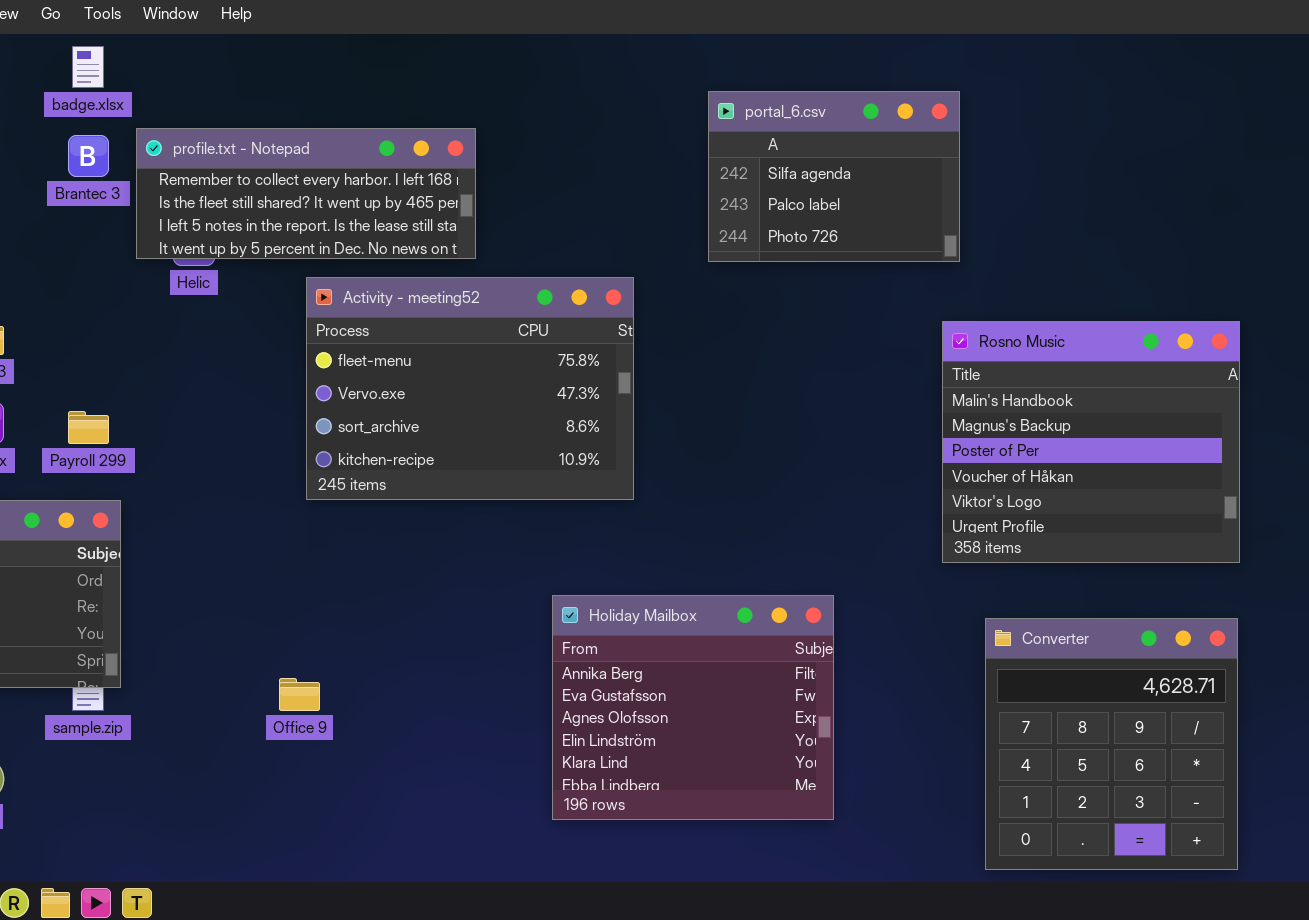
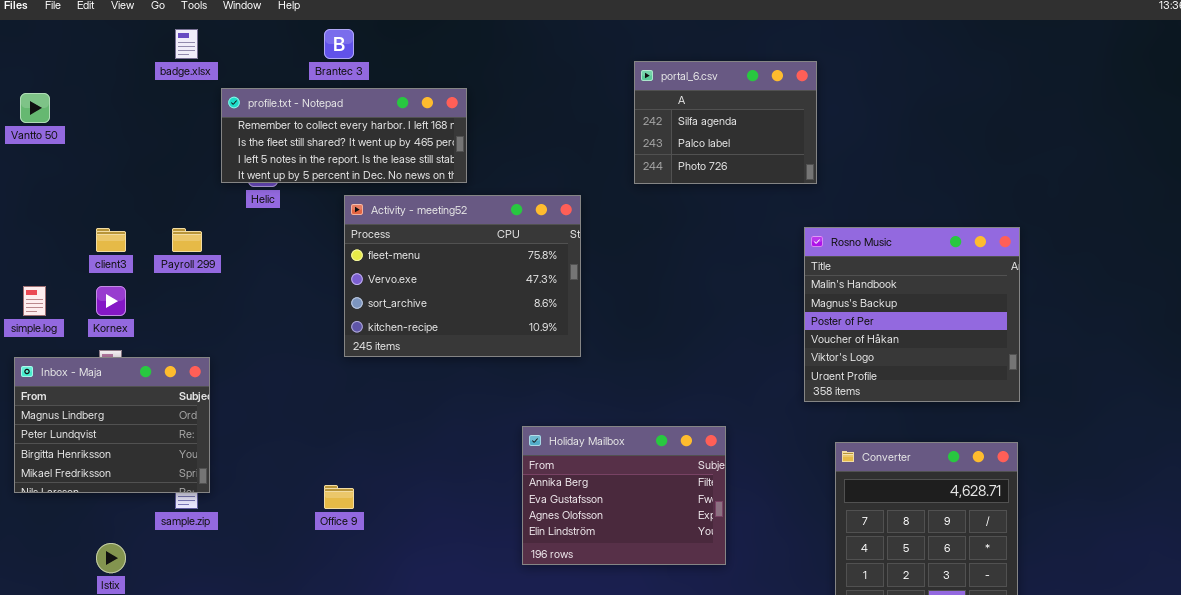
Brantec 3: [68,135,109,177] -> [324,29,354,59], moved
Payroll 299: [68,411,109,444] -> [172,228,202,252], moved
Holiday Mailbox: [552,595,834,820] -> [522,426,726,565], resized

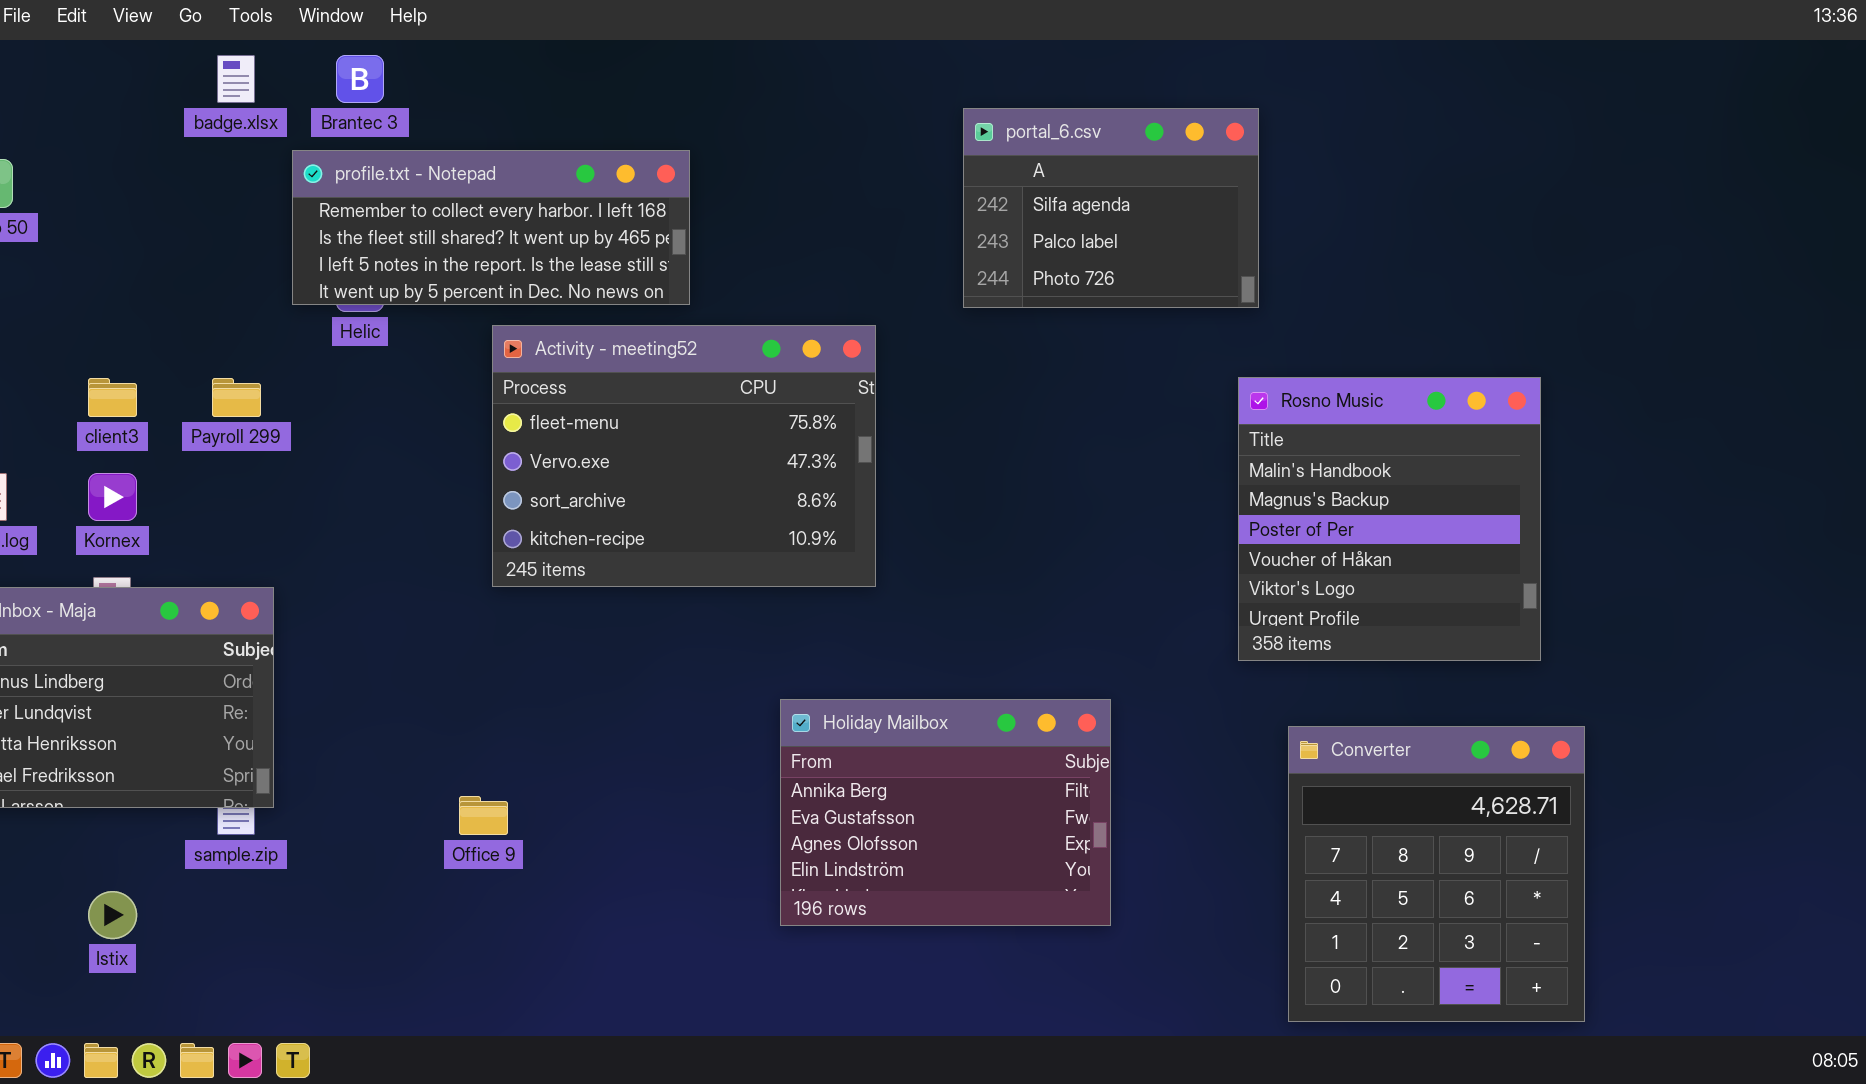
Brantec 3: [324,29,354,59] -> [336,55,384,103], moved
Rosno Music: [804,227,1020,402] -> [1238,377,1541,661], resized

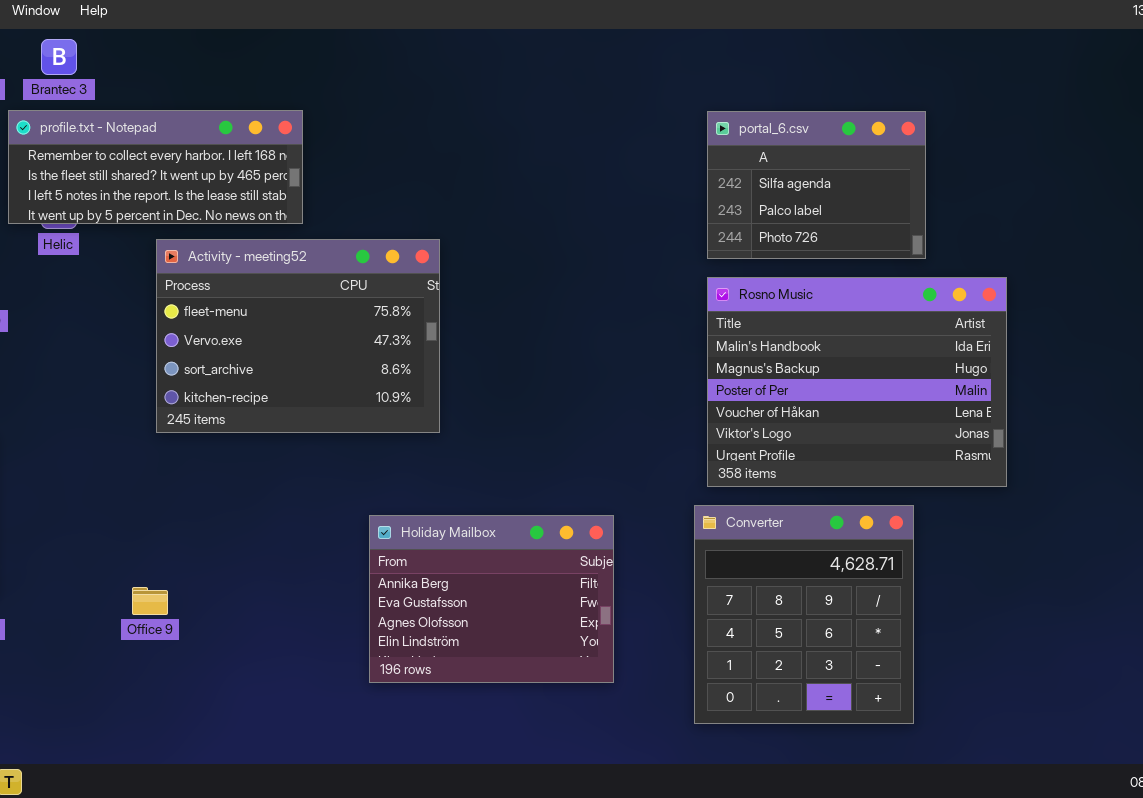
portal_6.csv: [963,108,1259,308] -> [707,111,926,259], moved
Rosno Music: [1238,377,1541,661] -> [707,277,1007,487], resized
Converter: [1288,726,1585,1022] -> [694,505,914,724], moved

